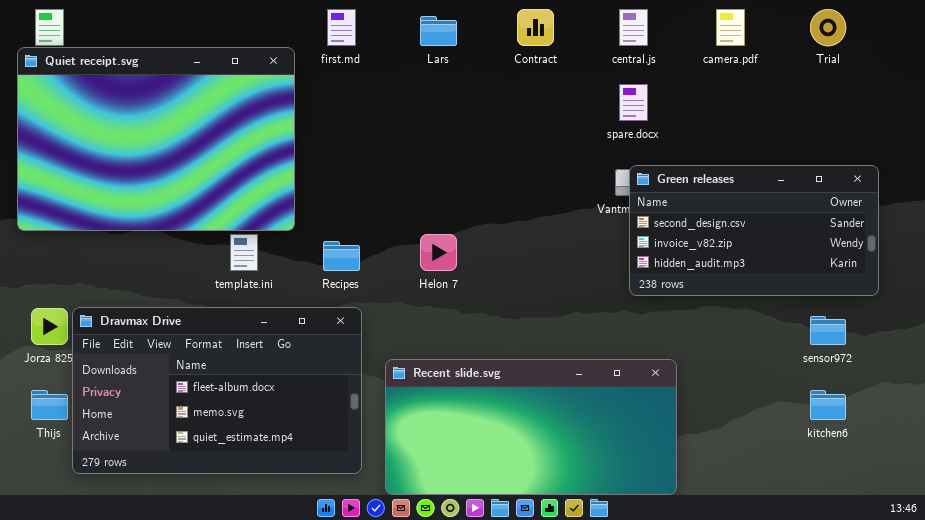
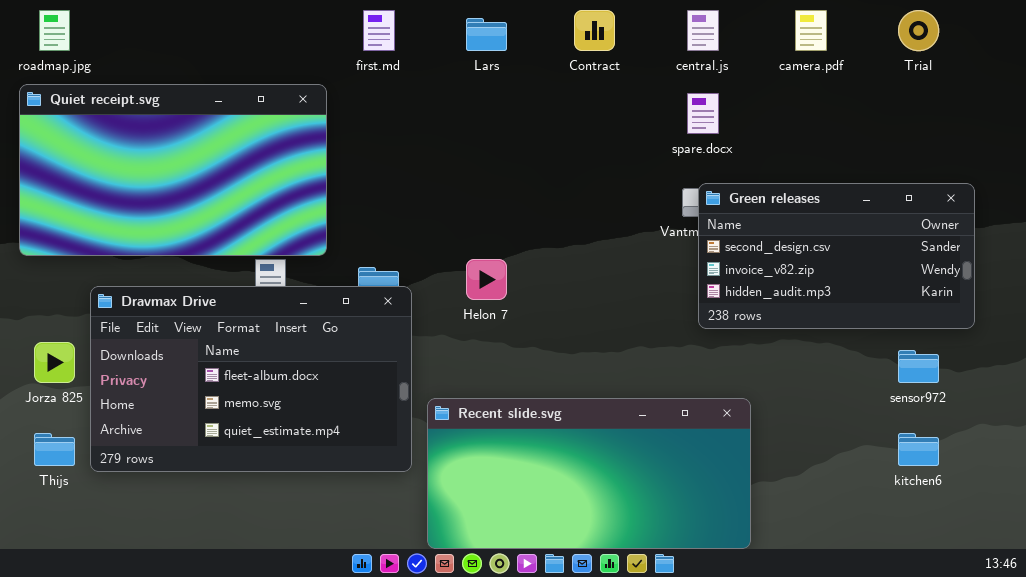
Quiet receipt.svg: [17,47,295,231] -> [19,84,327,256], resized
Dravmax Drive: [72,307,362,474] -> [90,286,412,472], moved

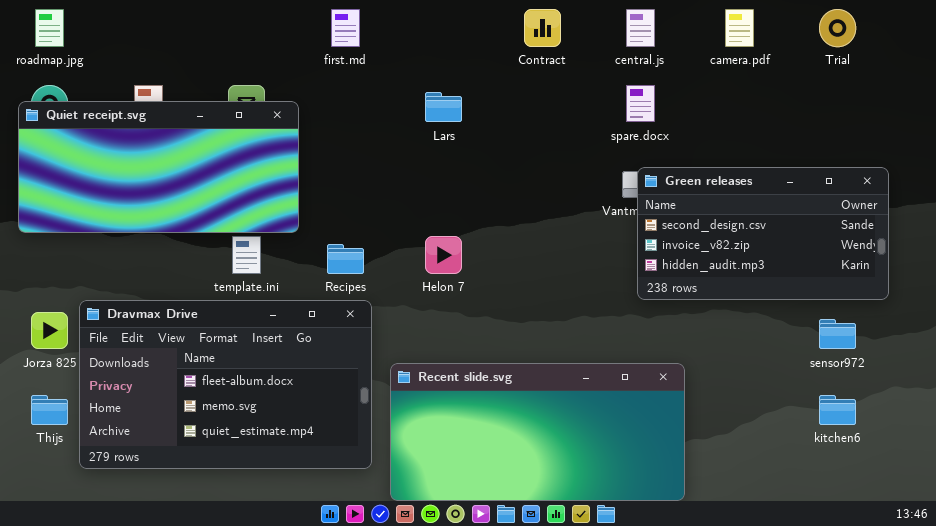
Lars: [466,18,507,51] -> [425,92,462,122], moved
Quiet receipt.svg: [19,84,327,256] -> [18,101,299,233], resized
Dravmax Drive: [90,286,412,472] -> [79,300,372,469], moved

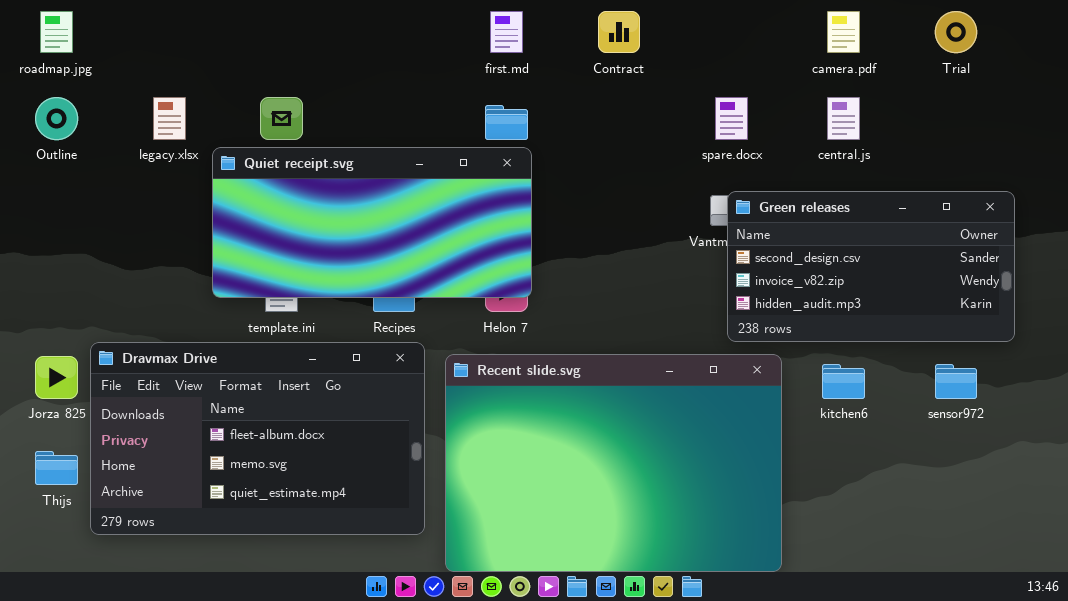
first.md: [331,9,360,47] -> [490,11,523,53], moved
central.js: [626,9,655,47] -> [827,97,860,140], moved
Quiet receipt.svg: [18,101,299,233] -> [212,147,532,298], moved
Recent slide.svg: [390,363,685,501] -> [445,354,782,572], resized
kitchen6: [819,395,856,425] -> [822,364,865,399], moved

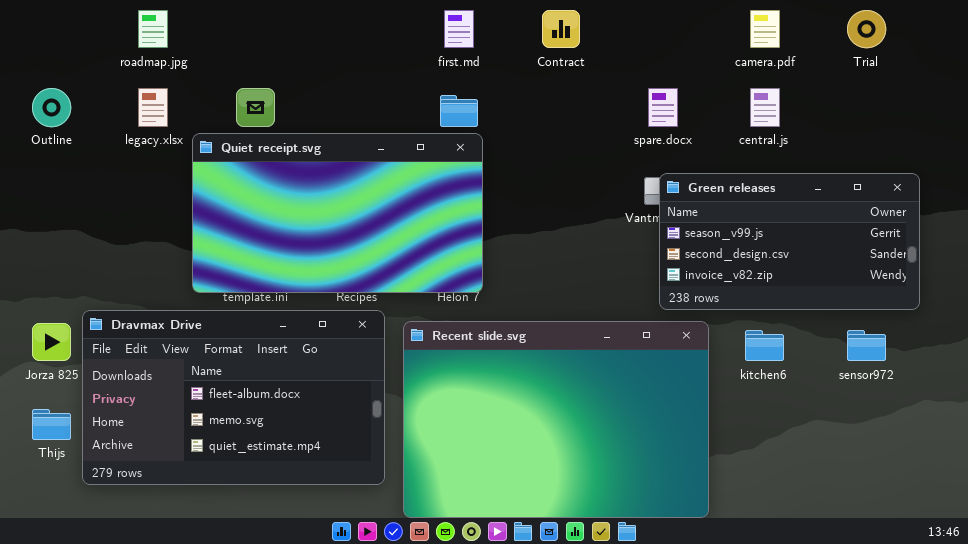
roadmap.jpg: [40,11,73,53] -> [138,10,168,48], moved
Quiet receipt.svg: [212,147,532,298] -> [192,133,483,293], resized
Green releases: [727,191,1015,342] -> [659,173,920,310], scrolled up 1 row

